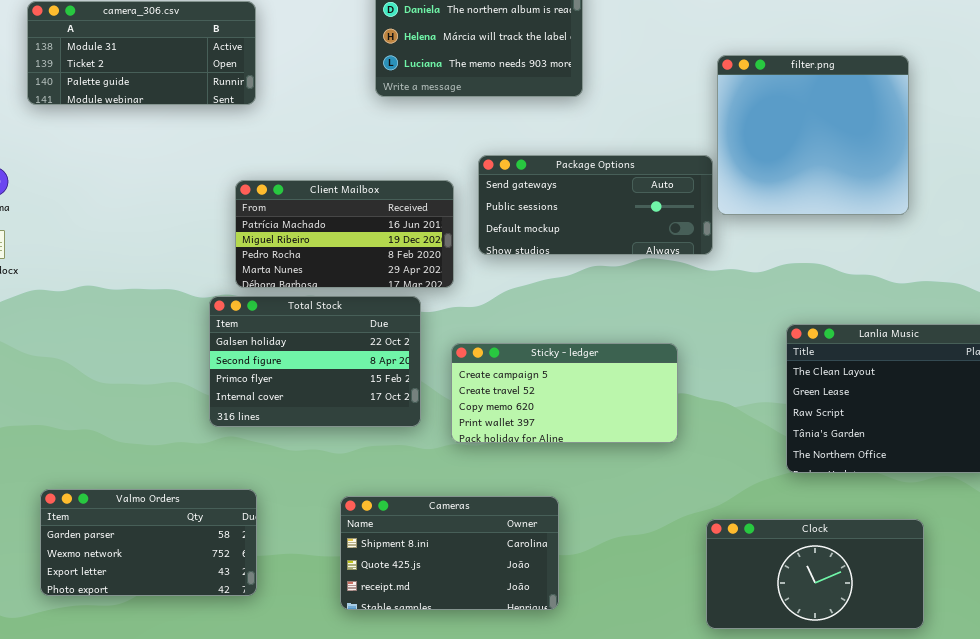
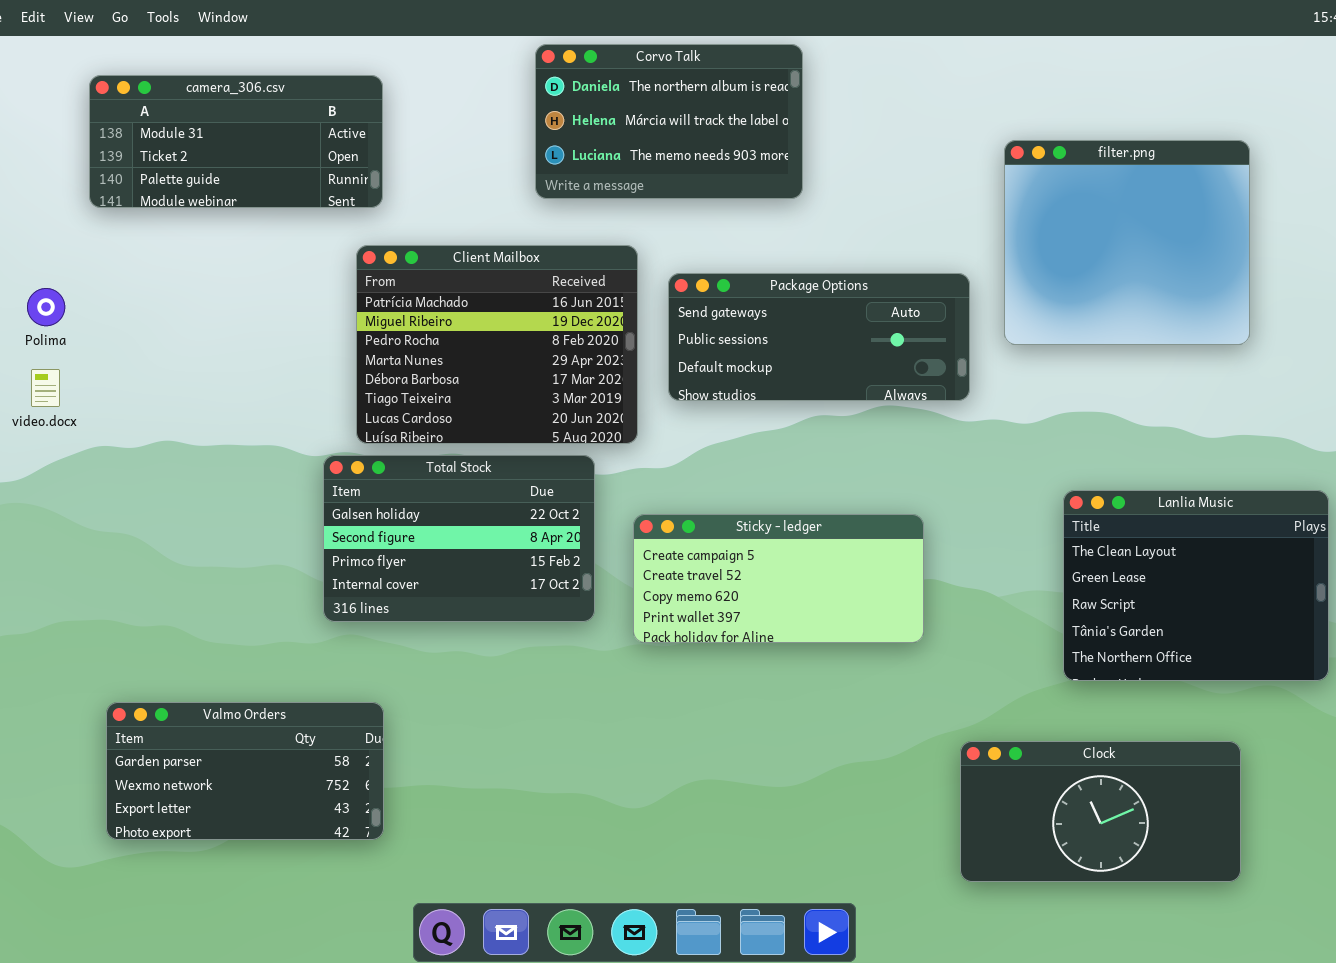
filter.png: [717,55,909,215] -> [1004,140,1250,345], moved
Client Mailbox: [235,180,454,288] -> [356,245,638,444], resized
Cameras: [340,496,559,610] -> none, closed

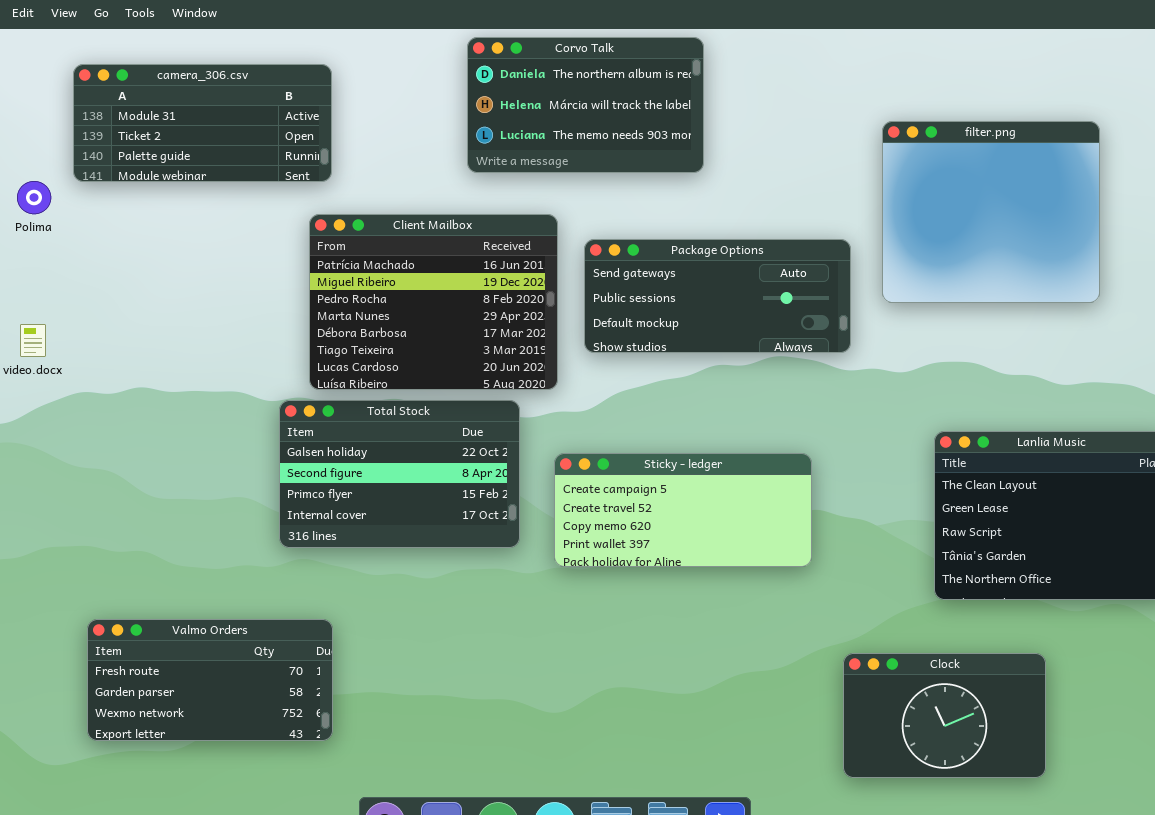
Polima: [27,288,65,326] -> [17,181,51,214], moved
Valmo Orders: [106,702,384,840] -> [87,619,333,741], scrolled up 1 row
Clock: [960,741,1241,882] -> [843,653,1046,778], resized

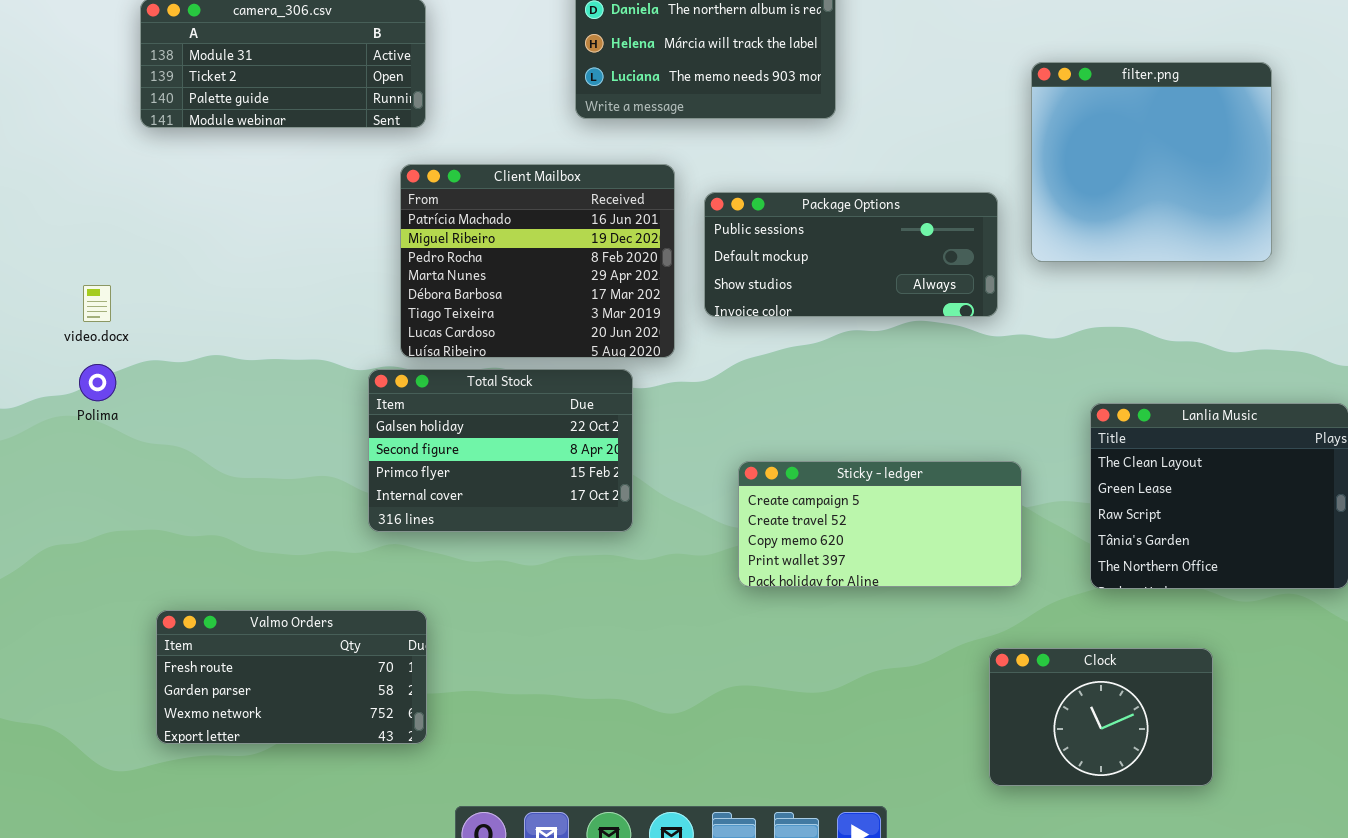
Polima: [17,181,51,214] -> [79,364,116,401], moved
Package Options: [584,239,851,353] -> [704,192,998,317], scrolled down 1 row
Sticky - ledger: [554,453,812,567] -> [738,461,1022,587], moved

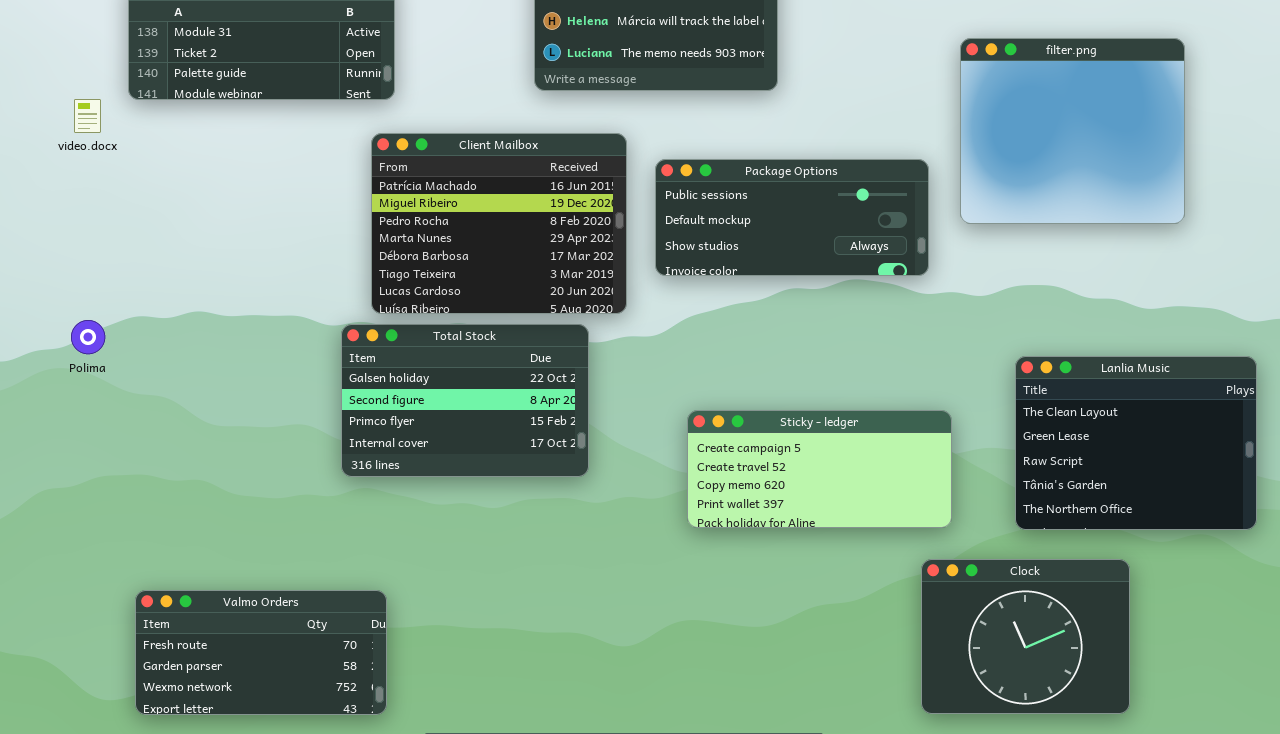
video.docx: [83,285,111,322] -> [74,99,101,133], moved
Valmo Orders: [156,610,427,744] -> [135,590,387,715], moved
Clock: [989,648,1213,786] -> [921,559,1130,714], resized

